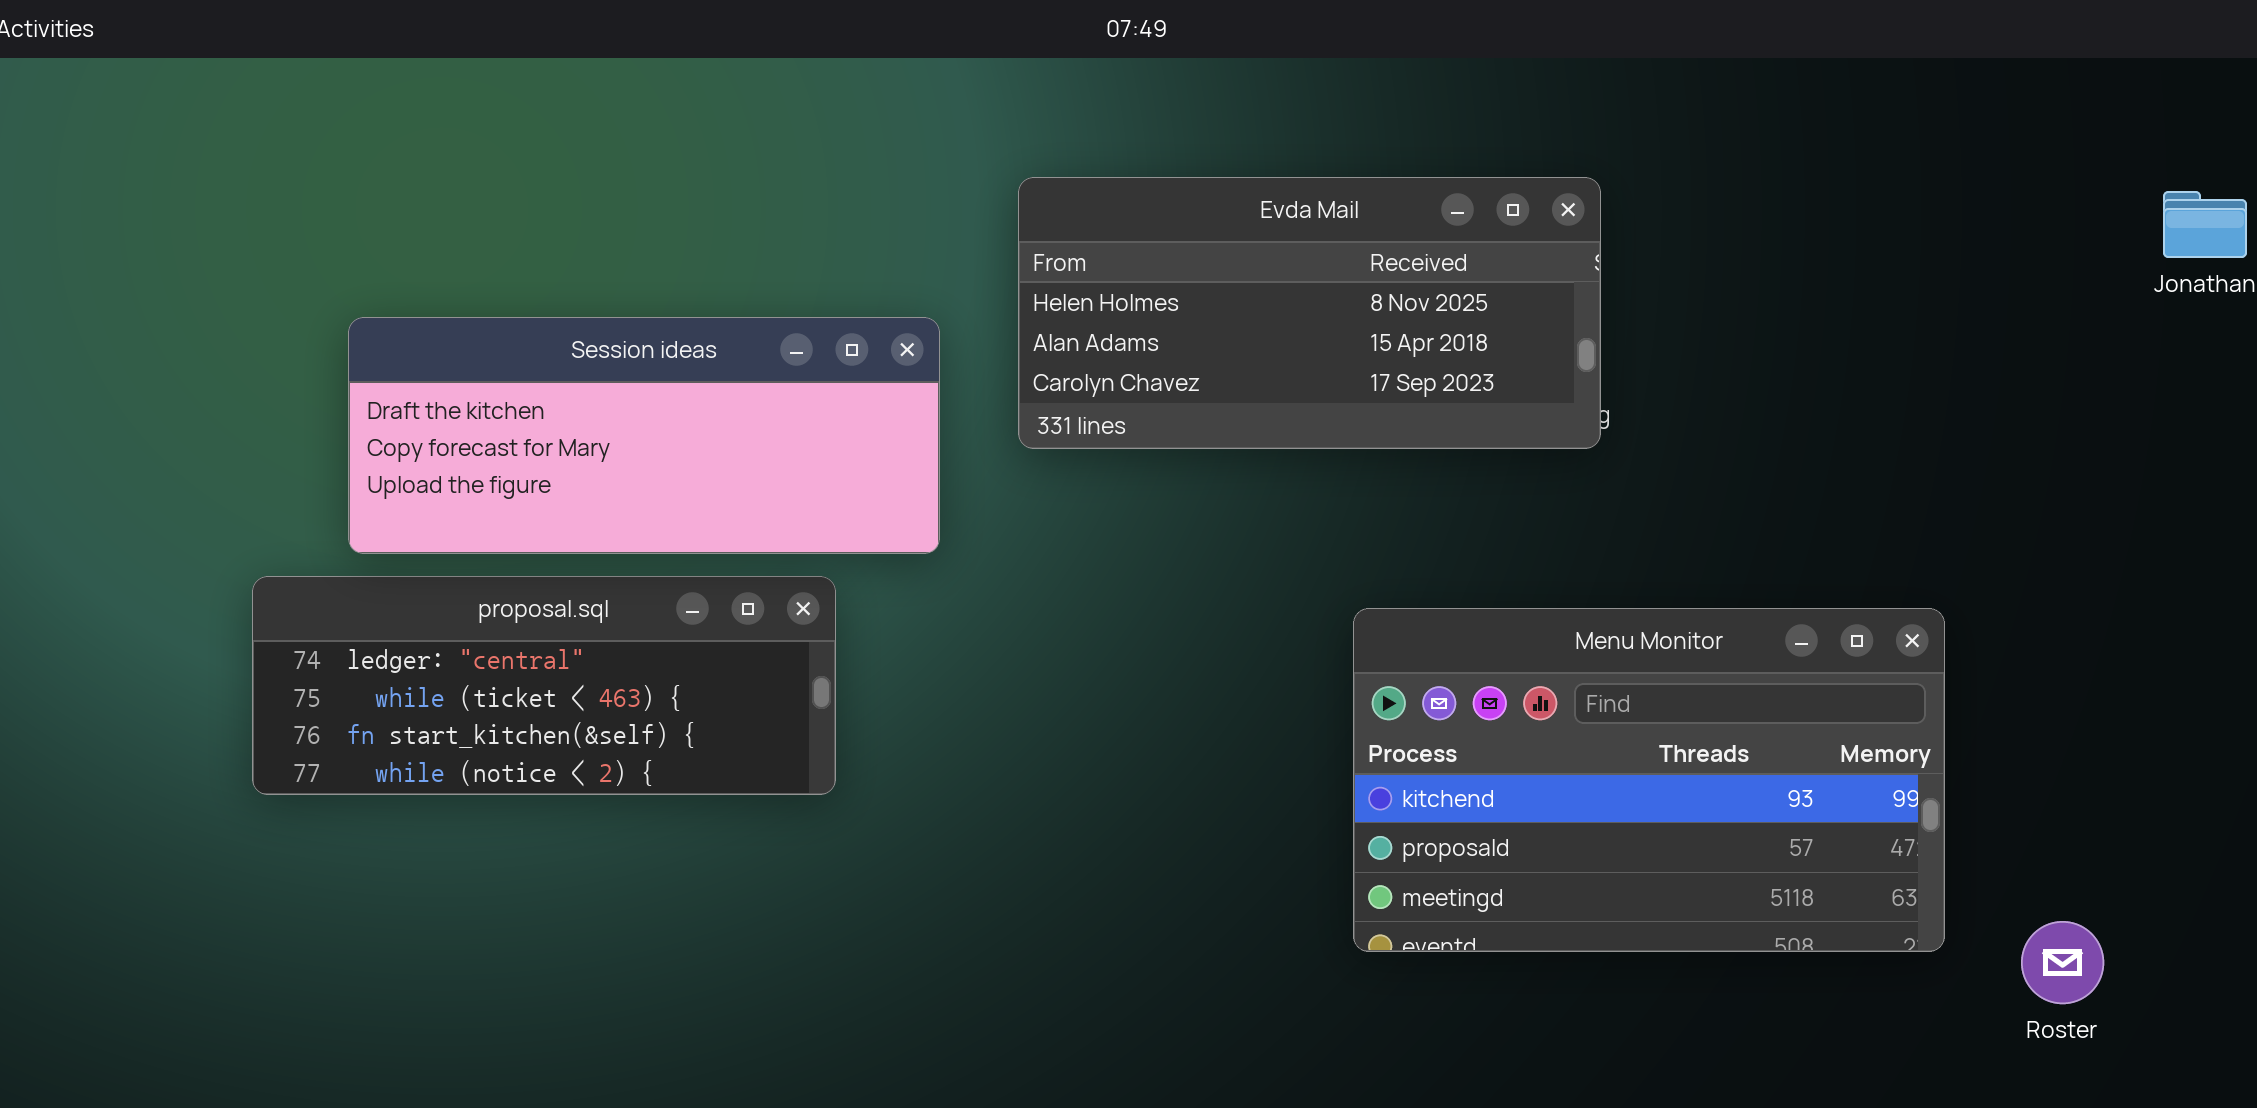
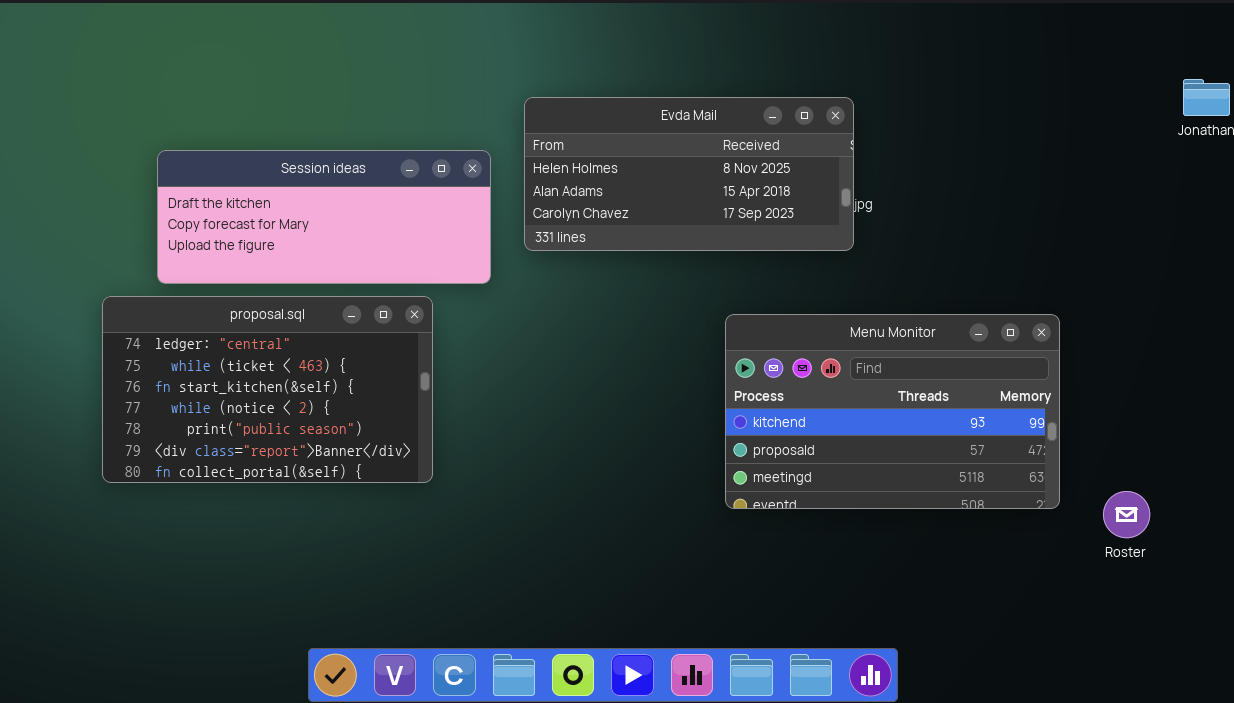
Evda Mail: [1018,177,1601,449] -> [524,97,854,251], moved
proposal.sql: [252,576,836,795] -> [102,296,433,483], resized

